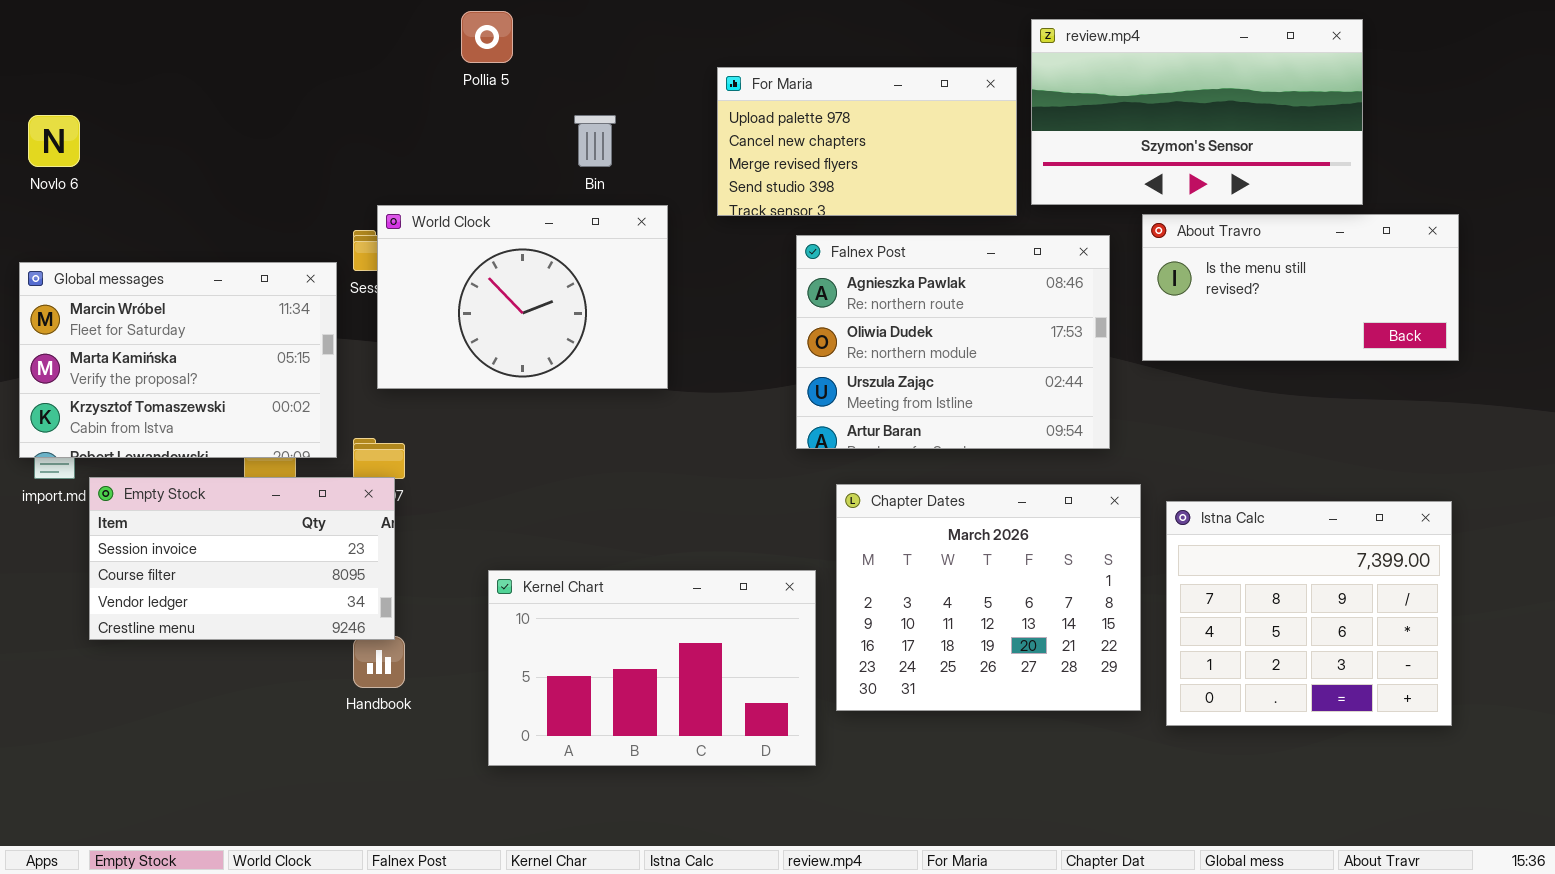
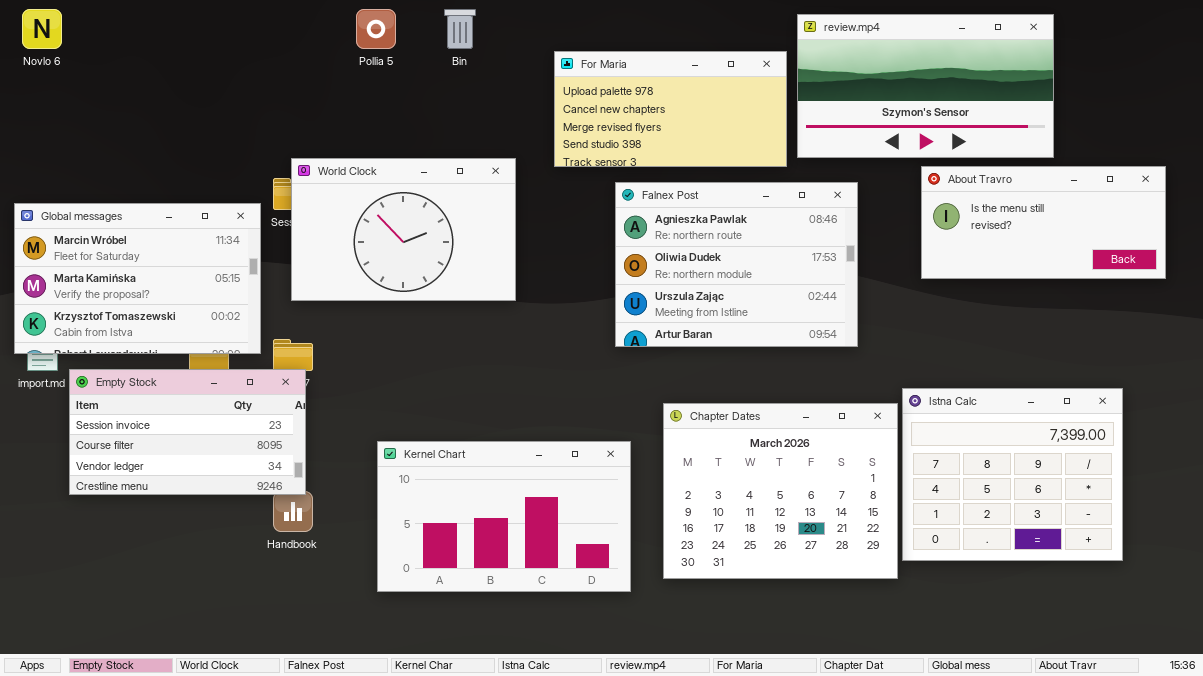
Novlo 6: [28,115,80,167] -> [22,9,62,49], moved
Bin: [574,115,616,167] -> [444,9,476,49], moved
About Travro: [1142,214,1459,361] -> [921,166,1166,279], moved
Chapter Dates: [836,484,1141,711] -> [663,403,898,579], moved

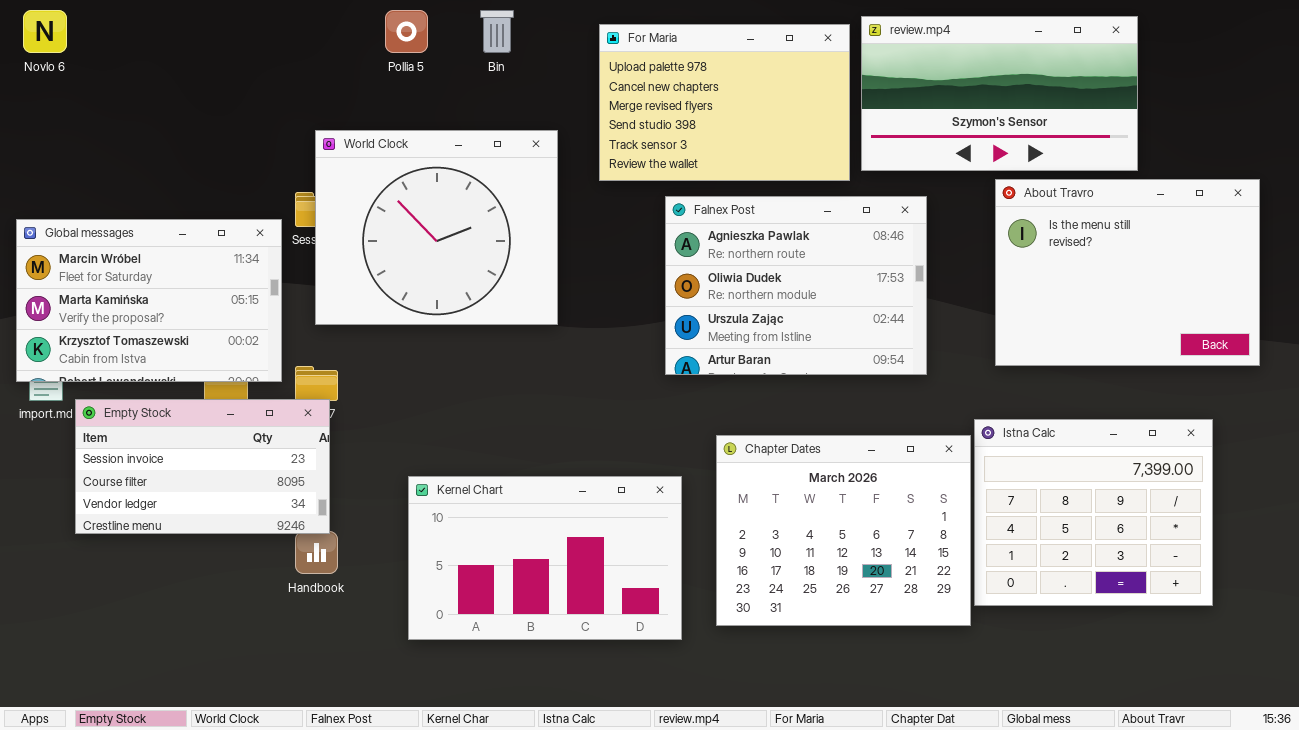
For Maria: [554,51,787,167] -> [599,24,850,181], resized
World Clock: [291,158,516,301] -> [315,130,558,325], resized
About Travro: [921,166,1166,279] -> [995,179,1260,366], resized

